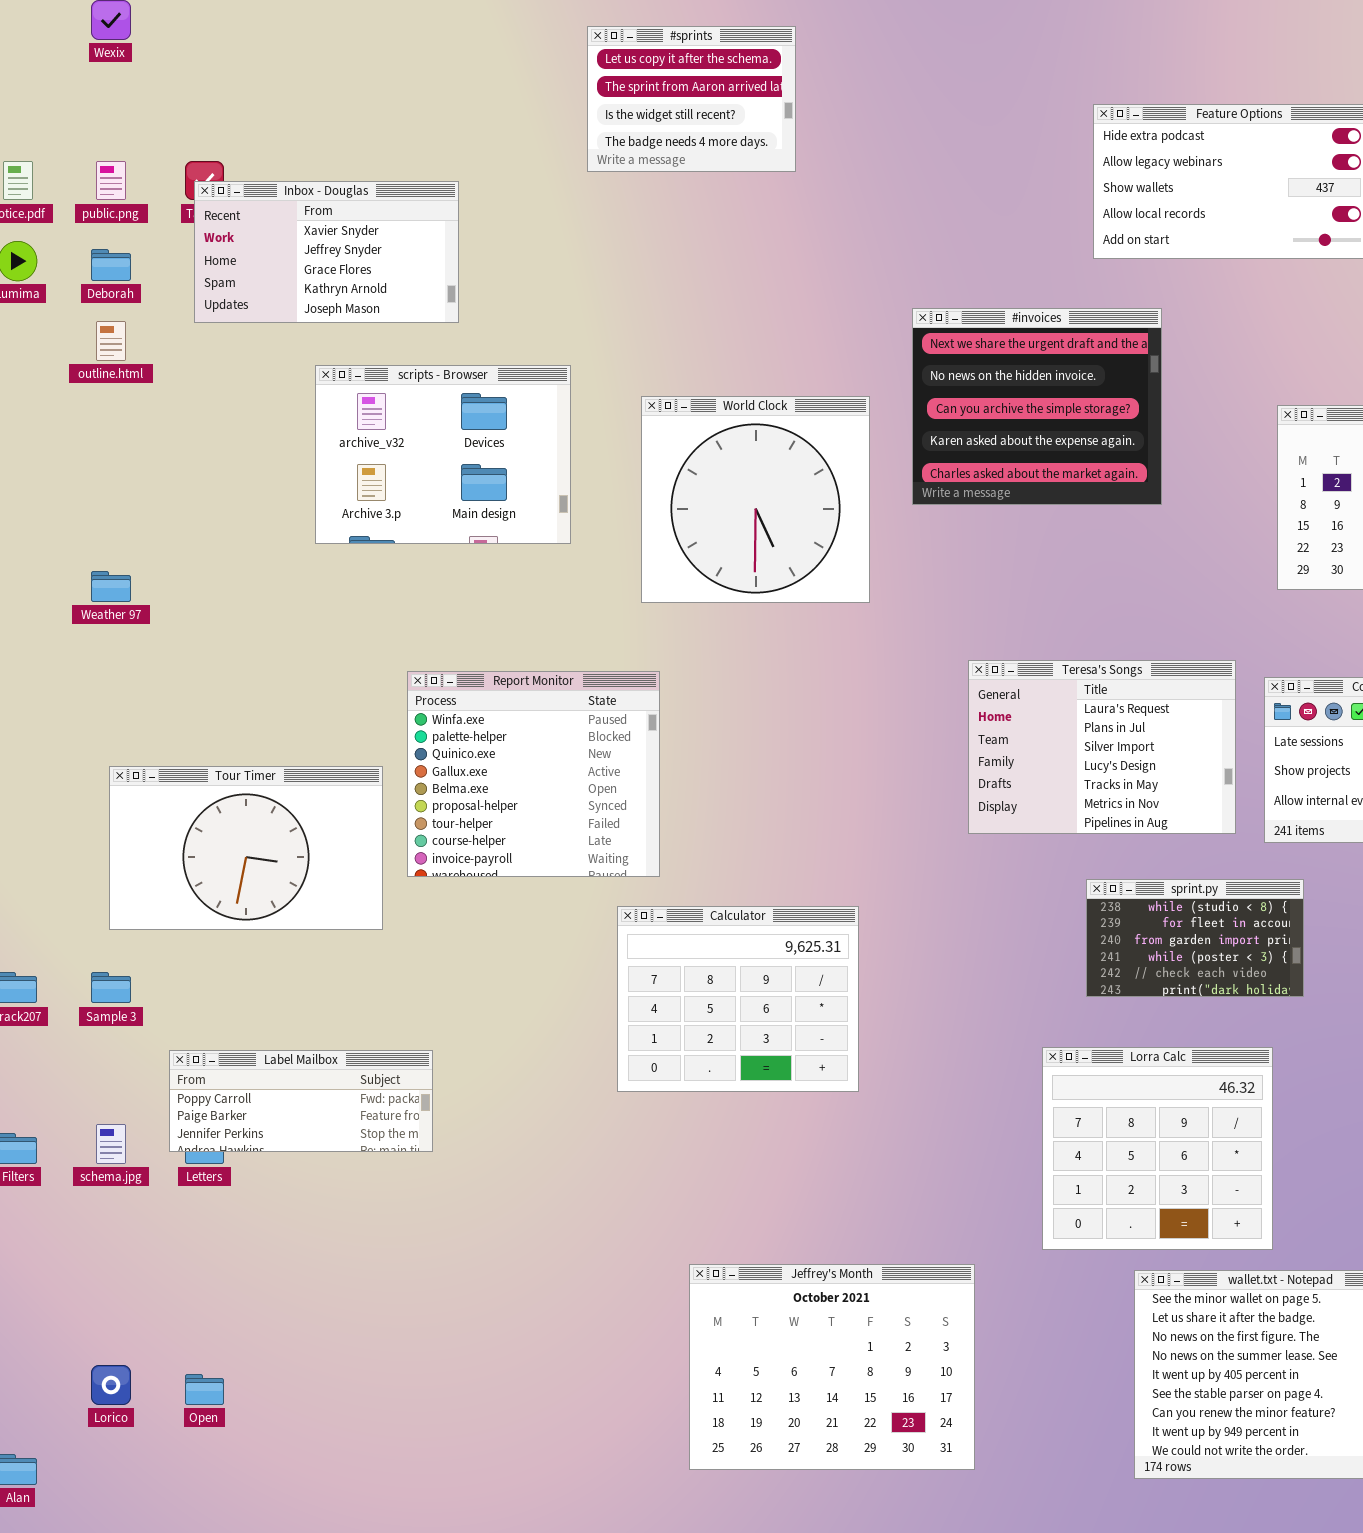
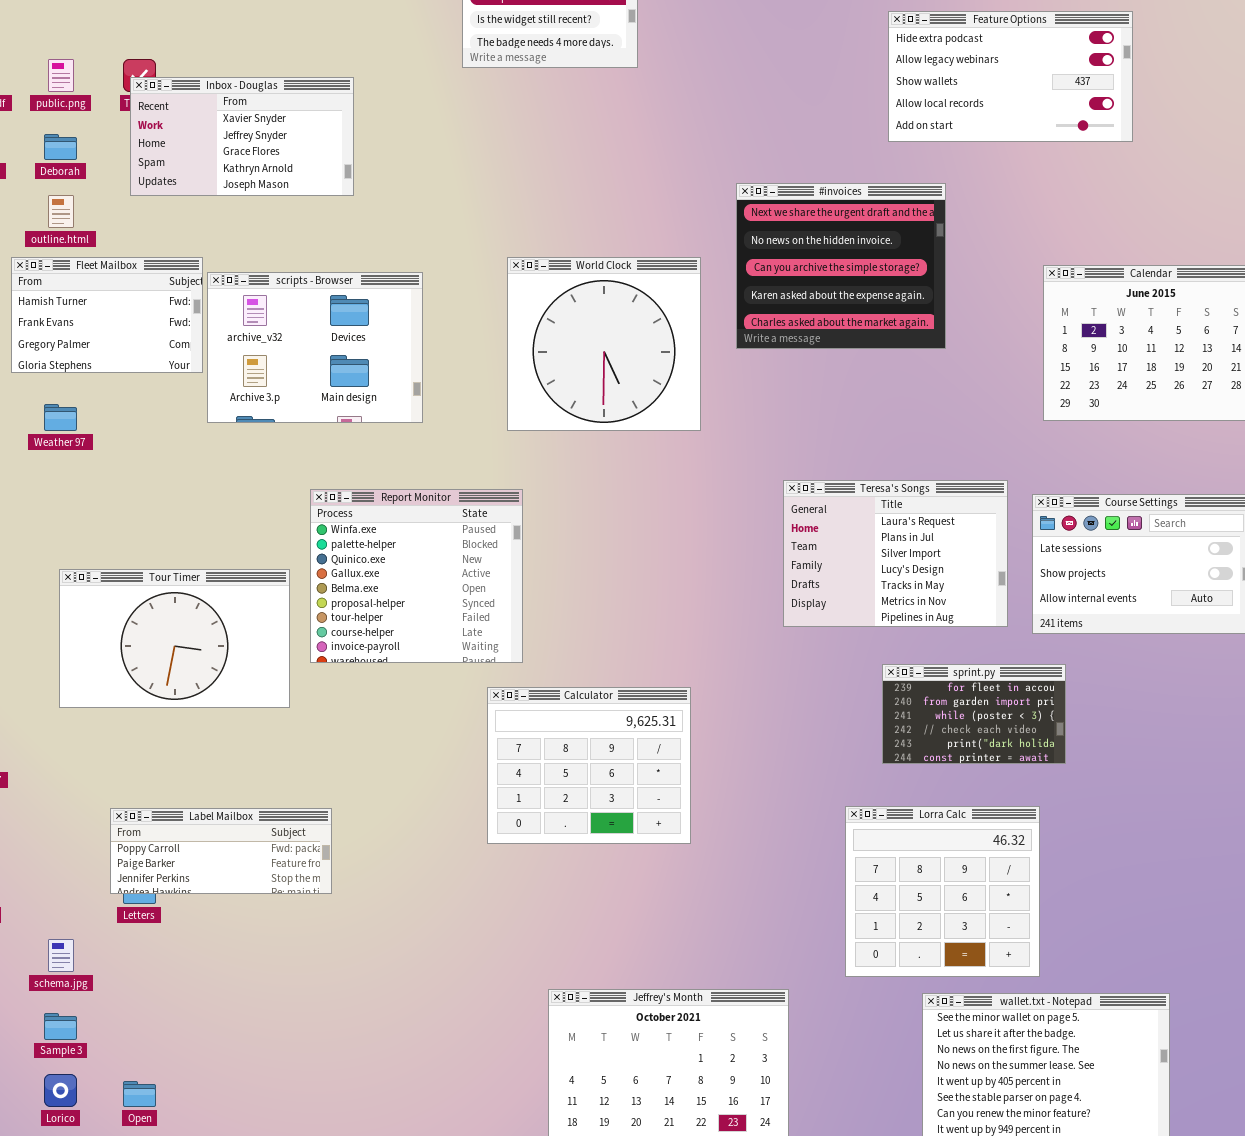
scripts - Browser: [315,365,571,544] -> [207,272,423,423], moved
Fleet Mailbox: none -> [11,257,203,373], opened
sprint.py: [1086,879,1304,997] -> [882,664,1066,764], scrolled down 1 row
Sample 3: [91,972,131,1003] -> [44,1013,77,1040], moved
schema.jpg: [96,1124,126,1164] -> [48,939,74,972], moved

